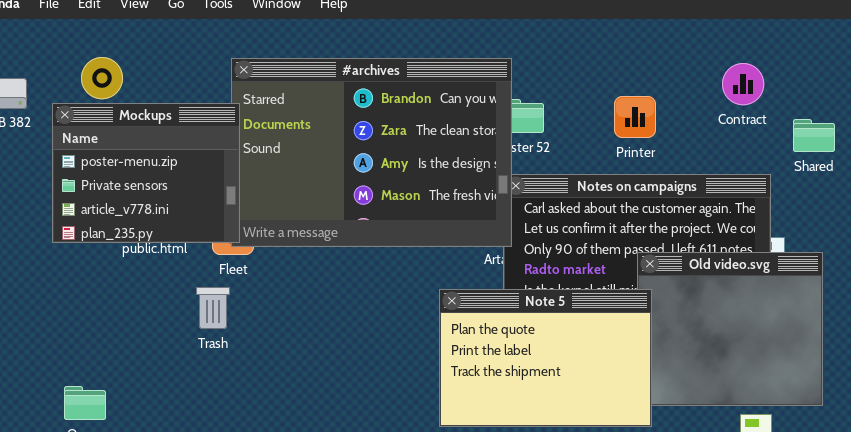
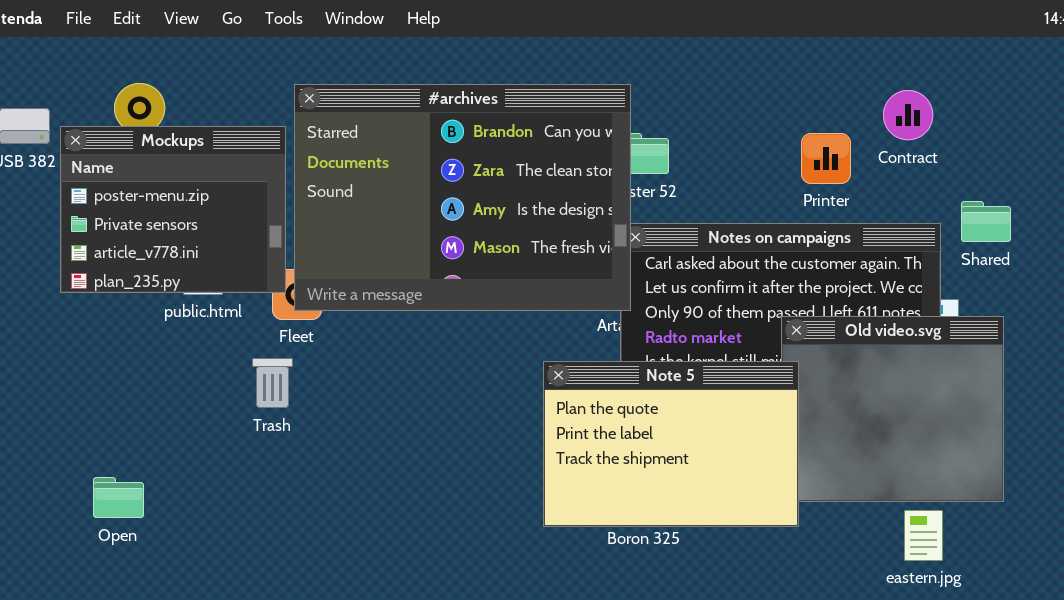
Printer: [614,96,656,138] -> [801,133,851,184], moved
Mockups: [52,103,240,243] -> [60,126,286,293], moved
Shared: [793,119,835,152] -> [961,201,1011,242], moved

